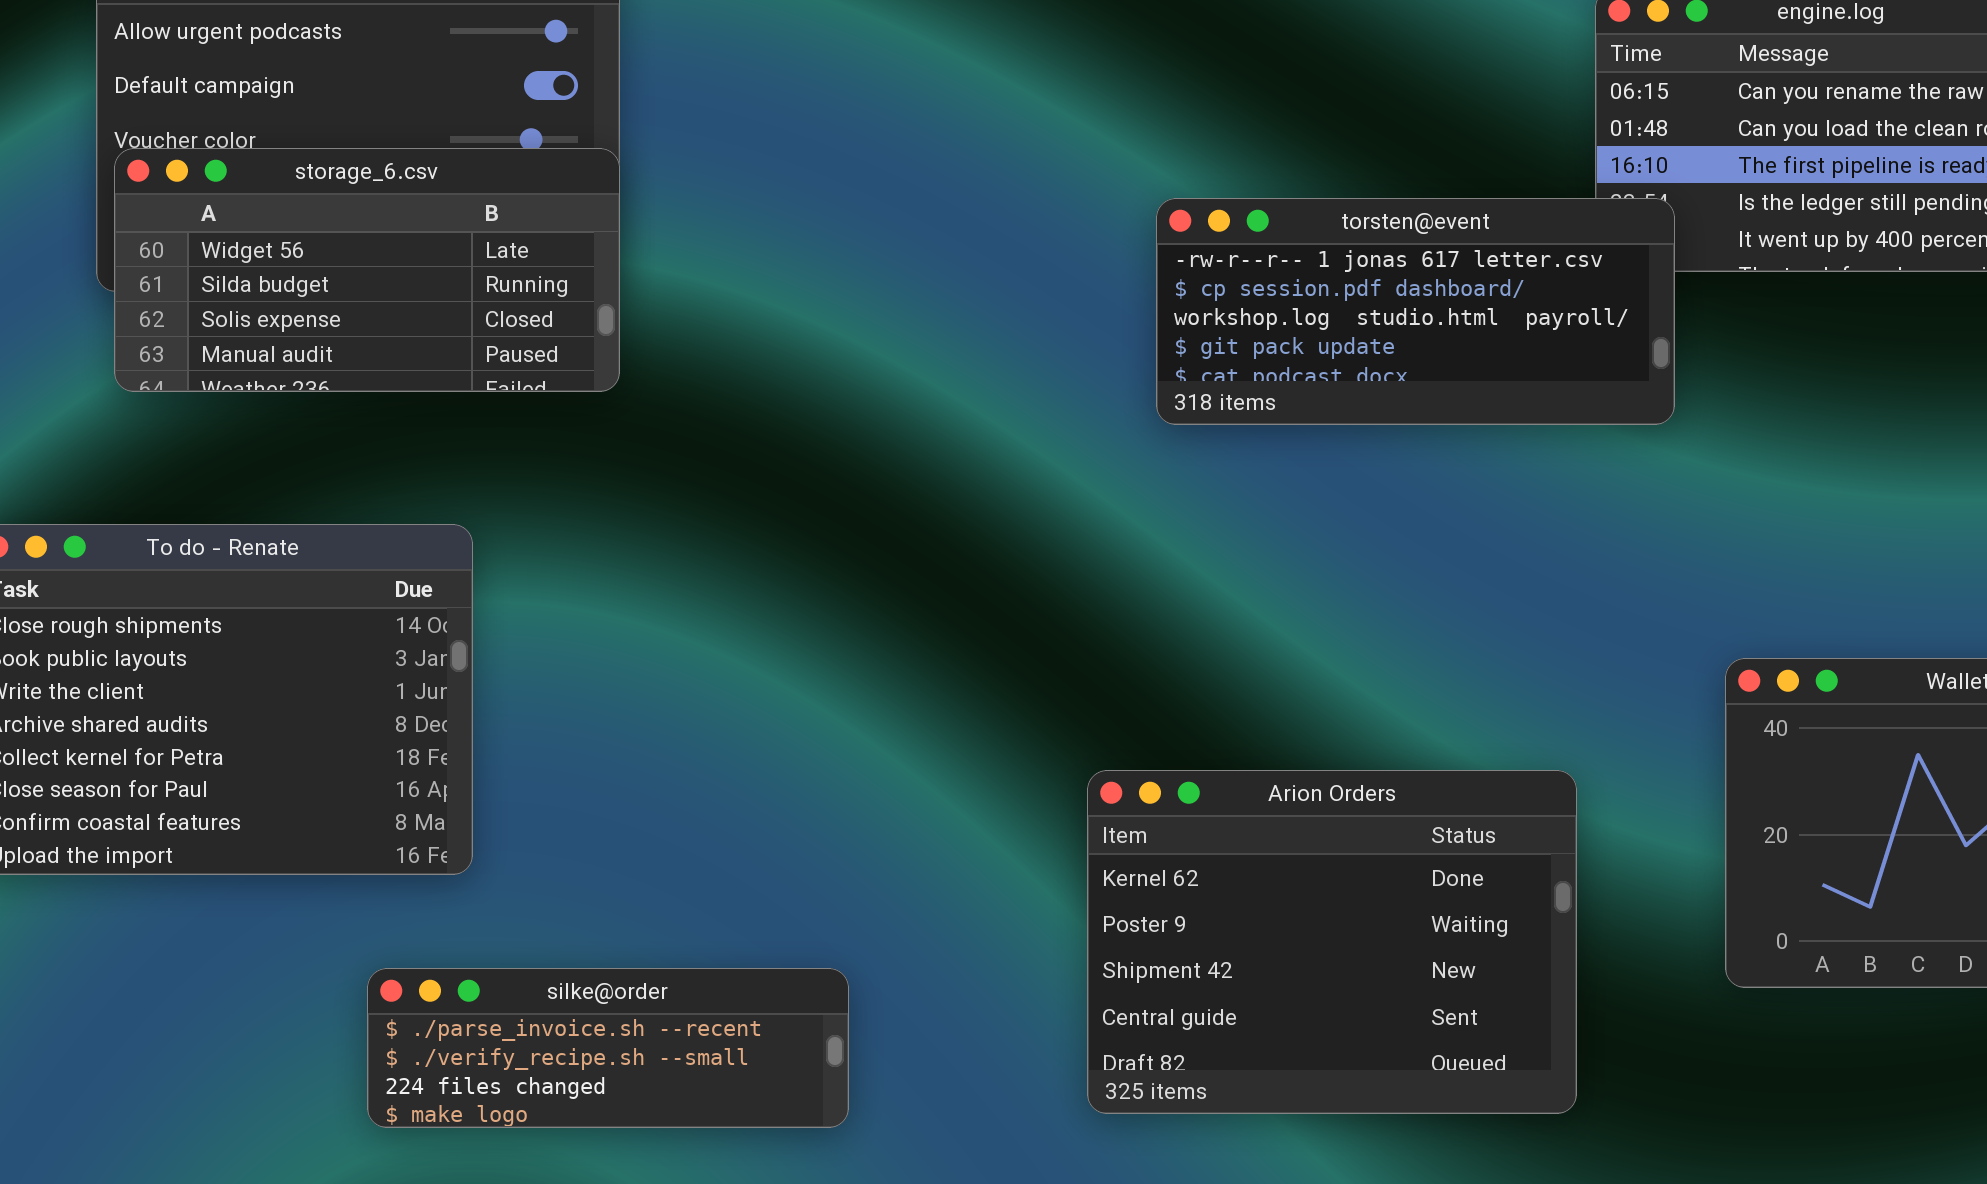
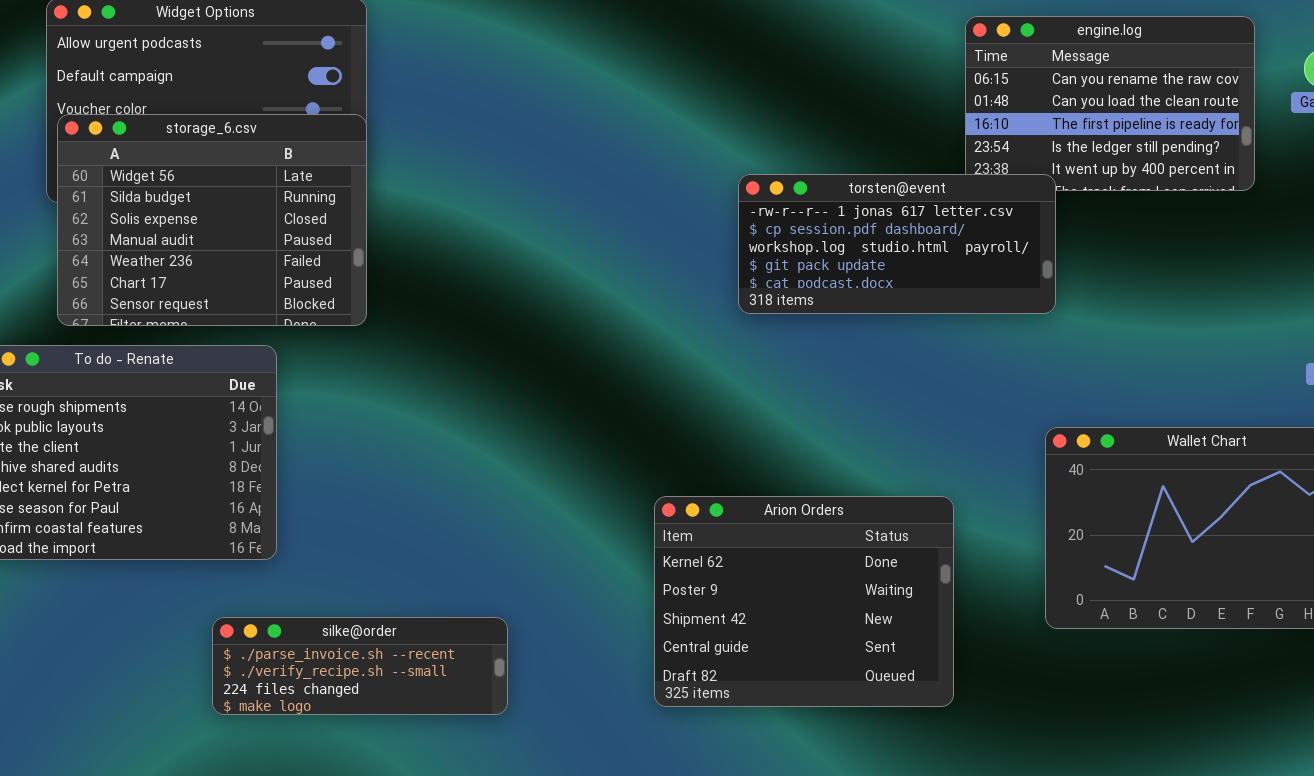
storage_6.csv: [114,148,620,392] -> [57,114,367,326], resized
torsten@event: [1156,198,1675,425] -> [738,174,1056,314], moved

